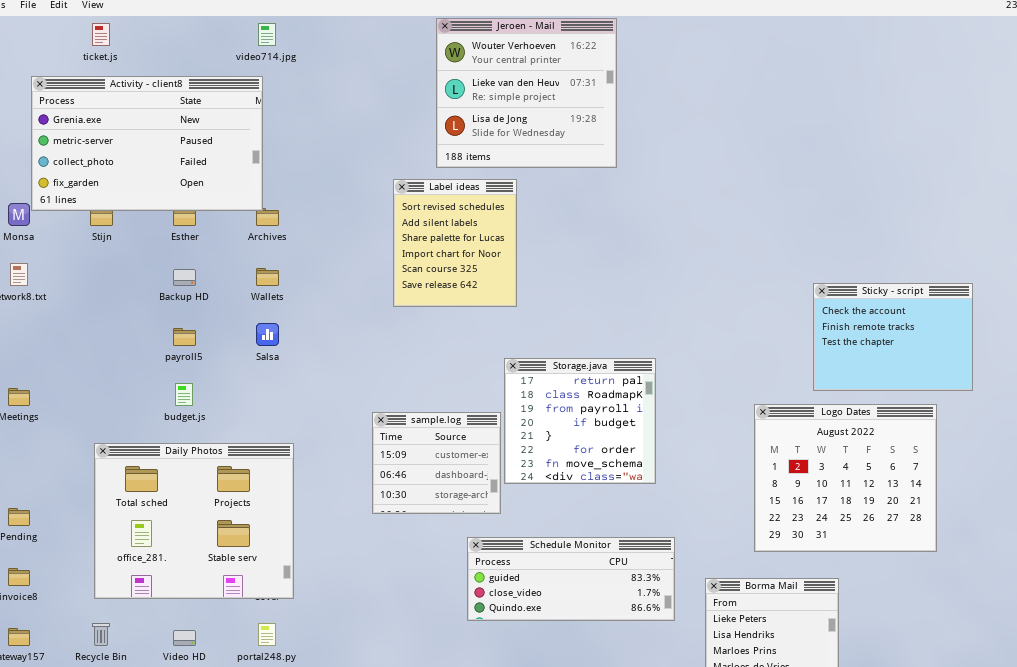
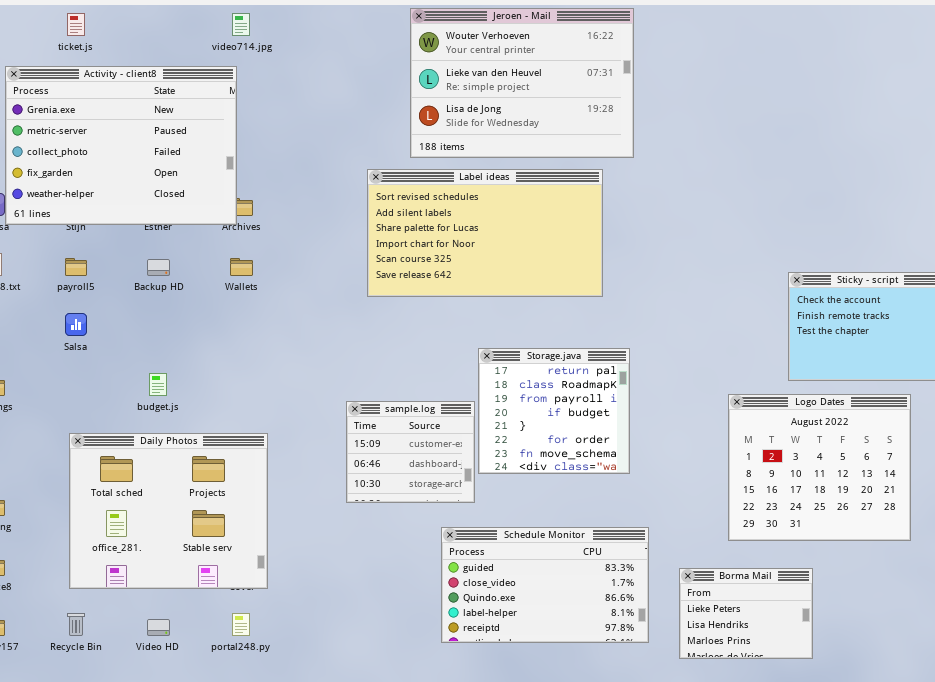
Jeroen - Mail: [436,18,617,168] -> [410,8,634,158], resized
Activity - client8: [31,76,263,211] -> [5,66,237,225], resized
Label ideas: [393,179,517,307] -> [367,169,603,297], resized
Salsa: [256,323,279,346] -> [65,313,87,336], moved
payroll5: [173,328,196,346] -> [65,258,87,276], moved
Schedule Monitor: [467,537,675,621] -> [441,527,649,643], resized

